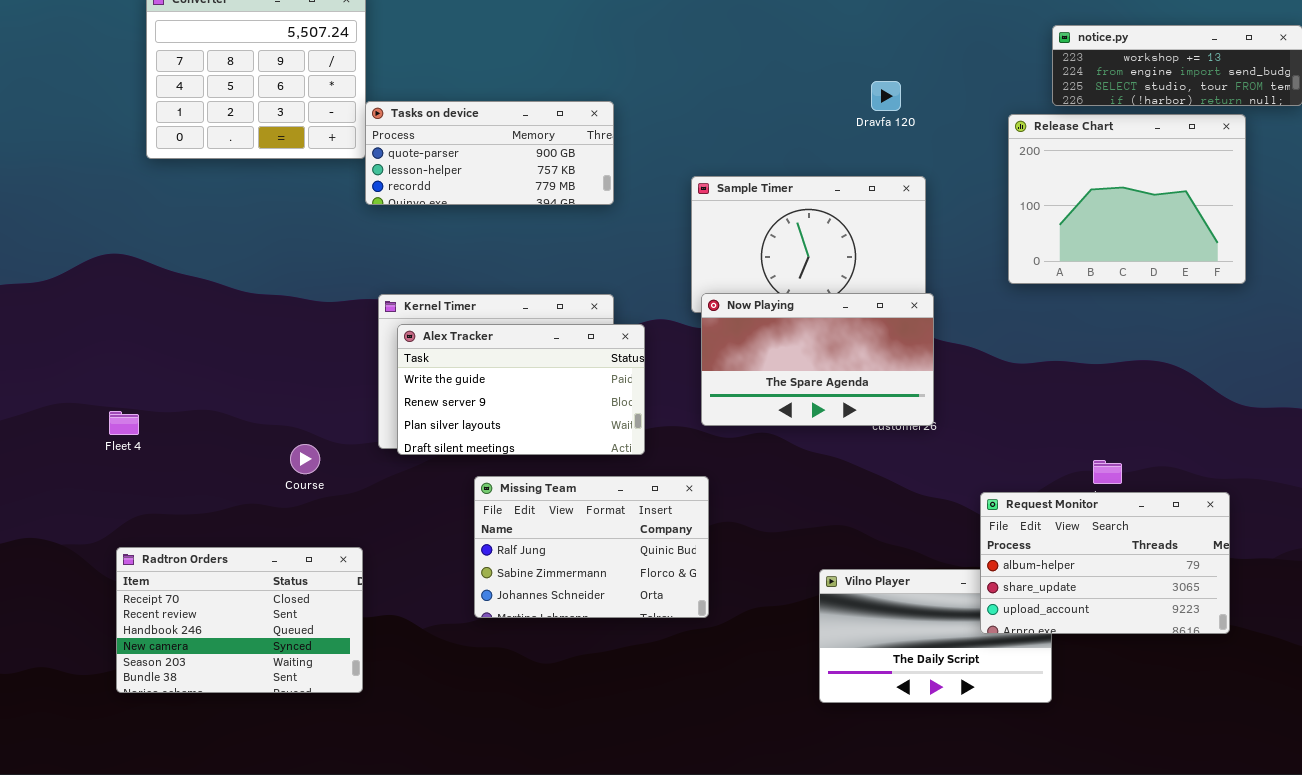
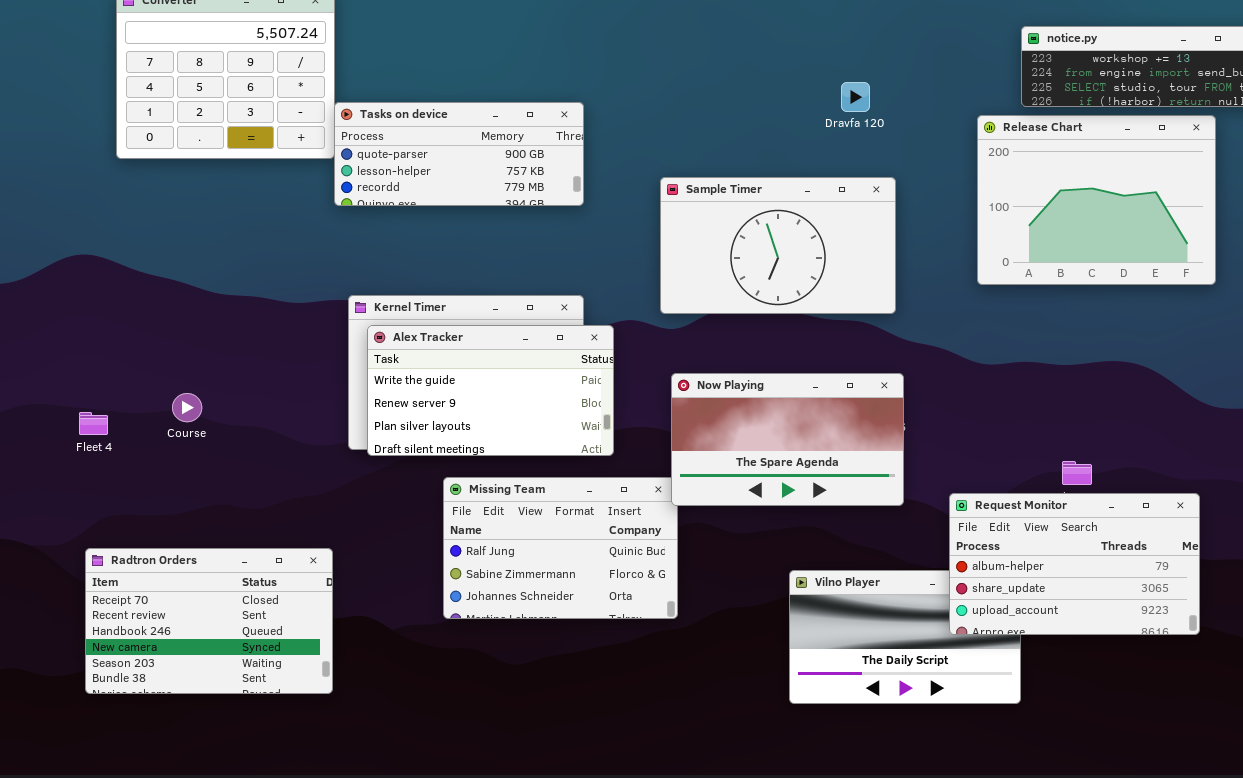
Now Playing: [701,293,934,426] -> [671,373,904,506], moved
Course: [290,444,320,474] -> [172,393,202,422], moved

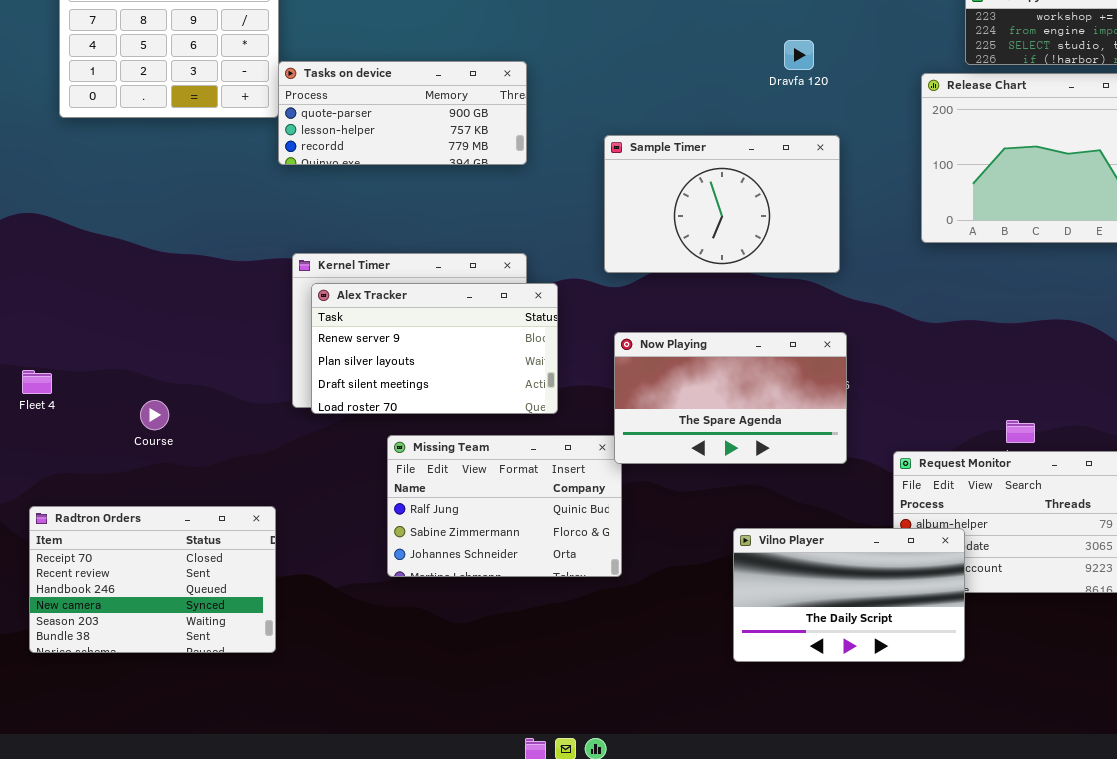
Alex Tracker: [367,325,614,456] -> [311,283,558,414], scrolled down 1 row
Course: [172,393,202,422] -> [140,400,169,430], moved
Vilno Player: [789,570,1021,704] -> [733,528,965,662], raised

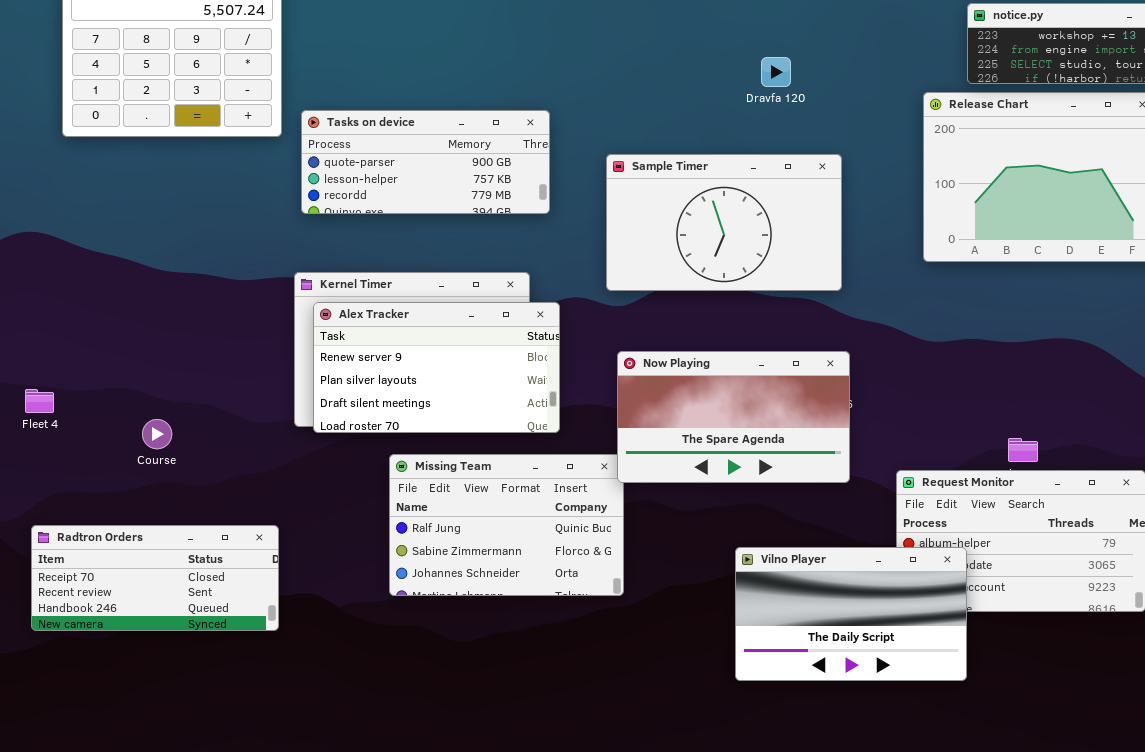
Dravfa 120: [784,40,814,70] -> [761,57,791,87], moved
Tasks on device: [278,61,527,165] -> [301,110,550,214], moved
Radtron Orders: [29,506,276,653] -> [31,525,279,631], resized

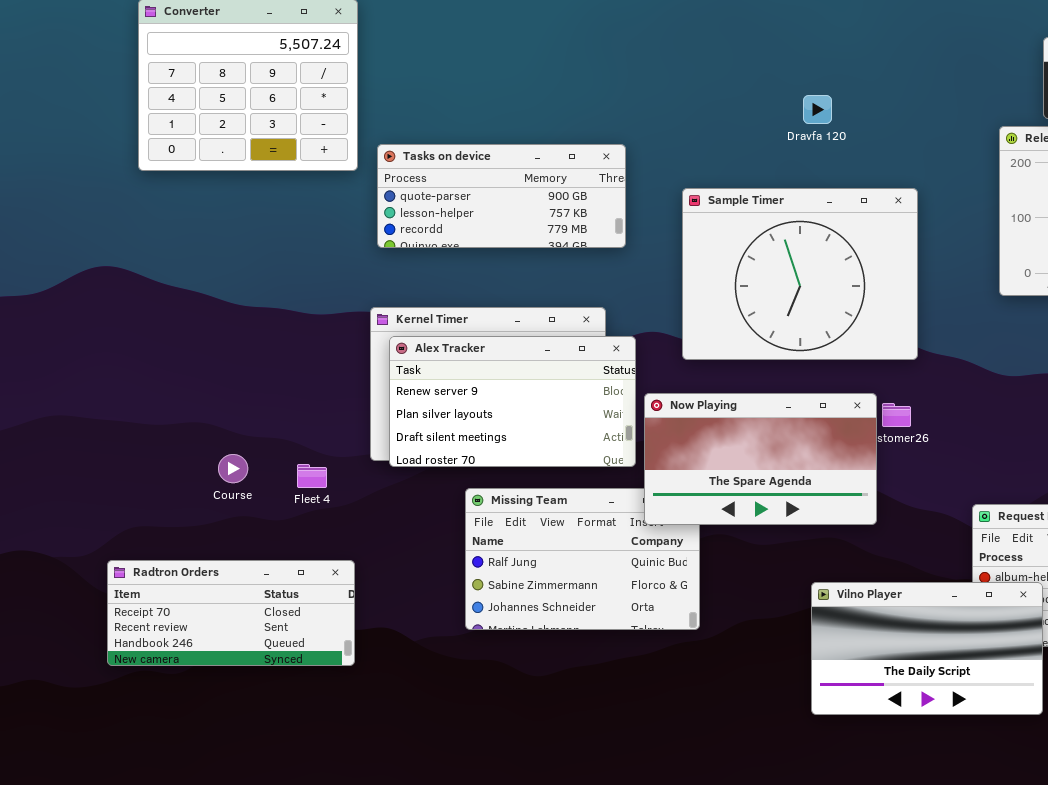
Dravfa 120: [761,57,791,87] -> [803,95,832,124], moved
Sample Timer: [606,154,842,291] -> [682,188,918,360], resized
Now Playing: [617,351,850,483] -> [644,393,877,525], moved
Fleet 4: [25,389,54,413] -> [297,464,327,488], moved

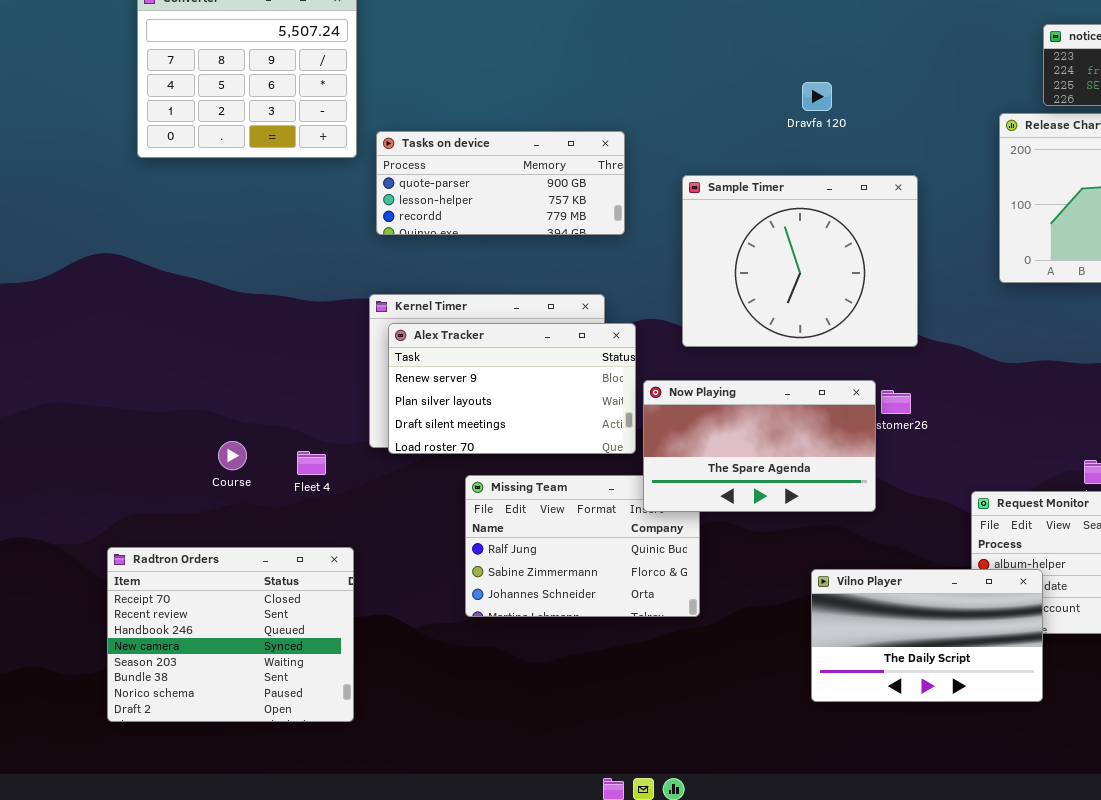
Radtron Orders: [107,560,355,666] -> [107,547,354,722], resized

